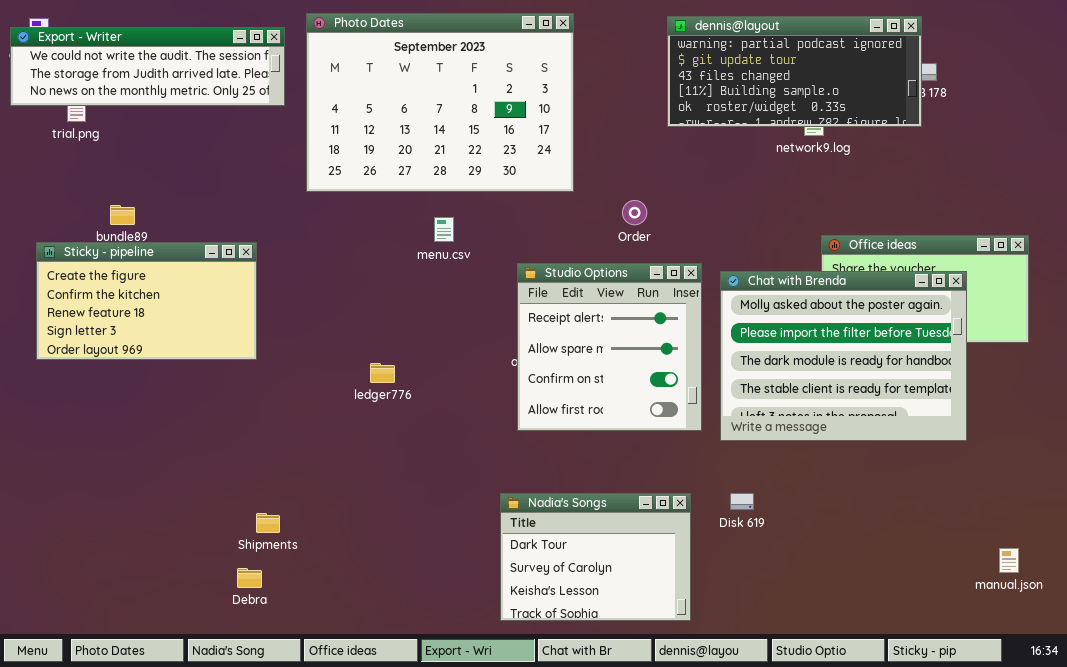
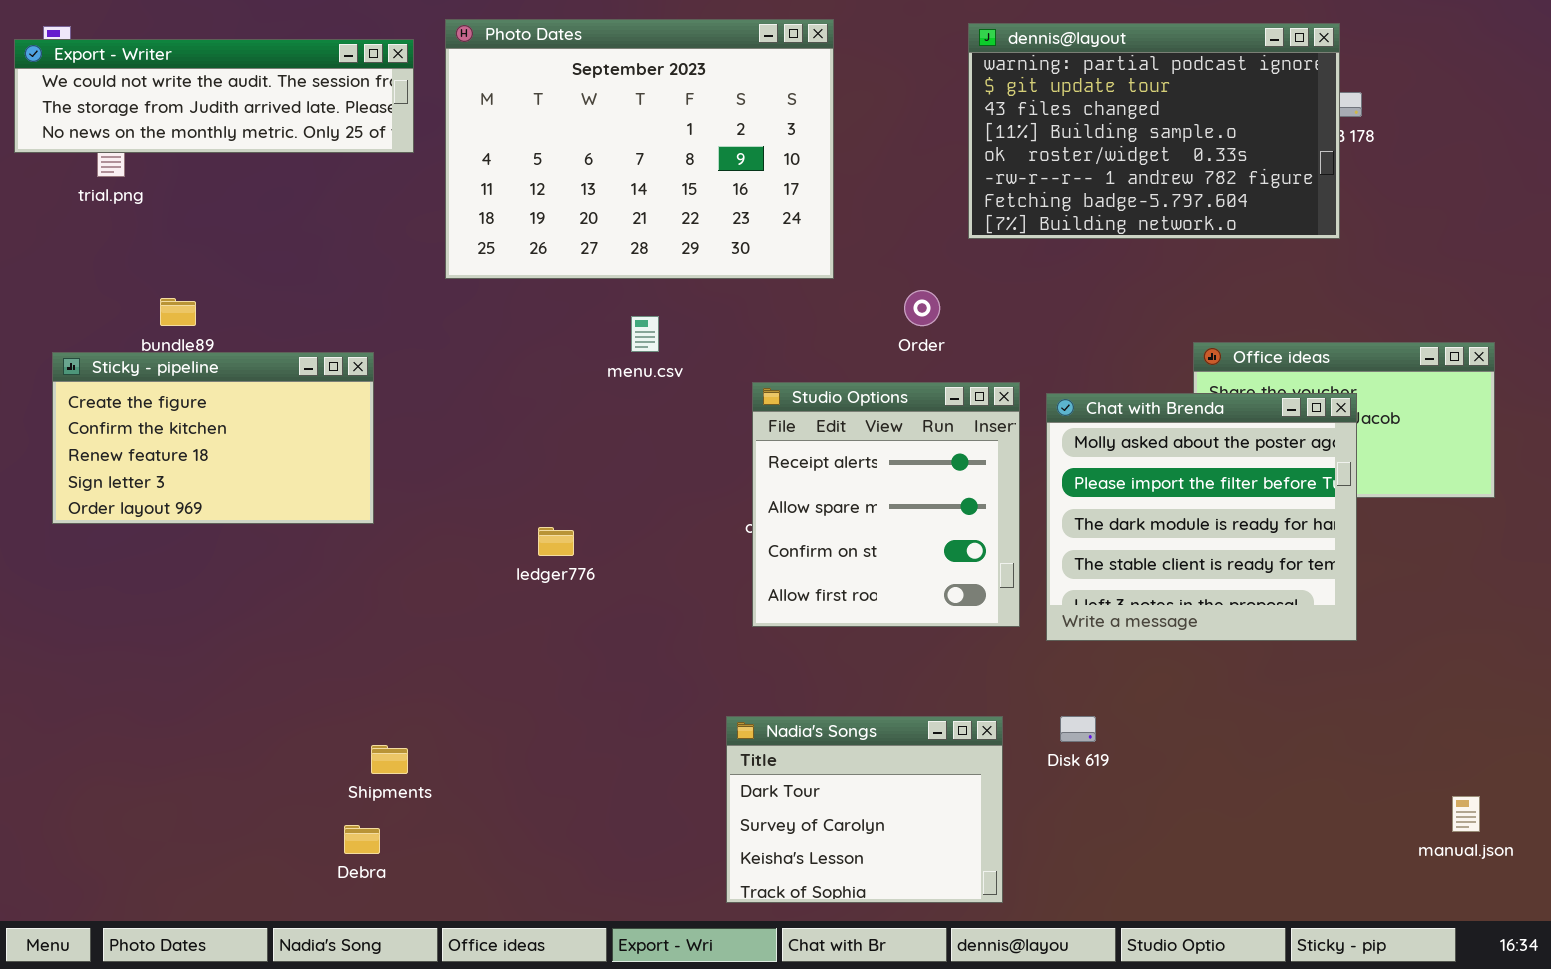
dennis@layout: [667,16,922,127] -> [968,23,1340,239], resized
Chat with Brenda: [720,271,967,441] -> [1046,393,1357,641], resized

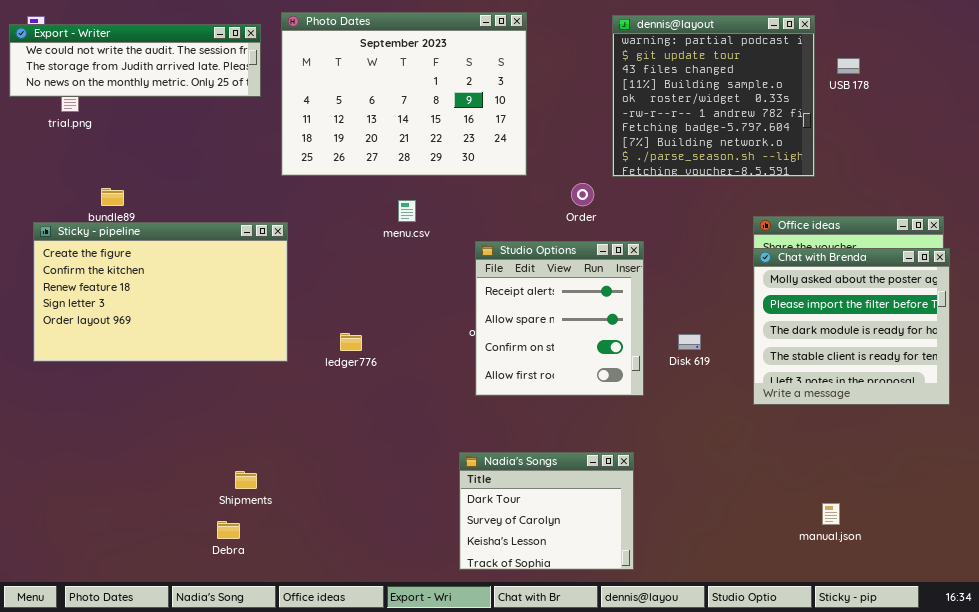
dennis@layout: [968,23,1340,239] -> [612,15,815,177], resized
Sticky - pipeline: [52,352,374,524] -> [33,222,288,362], resized
Chat with Brenda: [1046,393,1357,641] -> [753,248,950,405], moved
Disk 619: [1060,716,1096,742] -> [678,334,701,350], moved
manual.json: [1452,796,1480,832] -> [822,503,840,525], moved

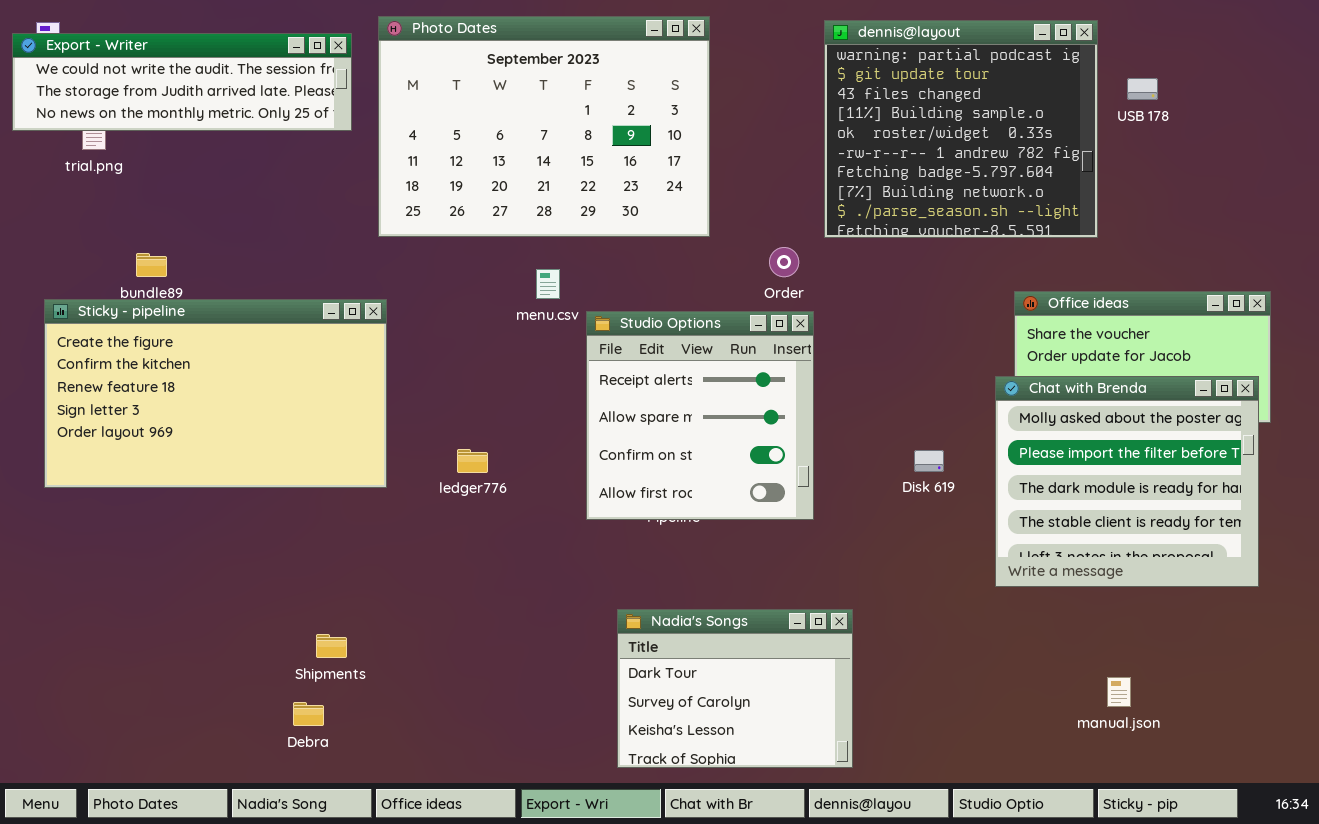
Studio Options: [475,241,644,396] -> [586,311,814,520], moved
Chat with Brenda: [753,248,950,405] -> [995,376,1259,587], moved

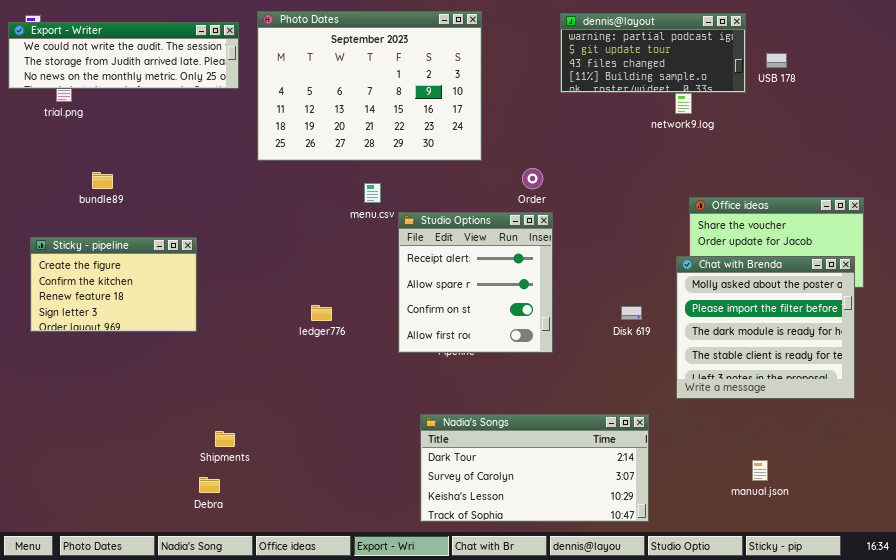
dennis@layout: [824,20,1098,238] -> [560,13,746,93], resized
Sticky - pipeline: [44,299,387,488] -> [30,237,197,332], resized
Nadia's Songs: [617,609,853,768] -> [420,414,649,522], resized

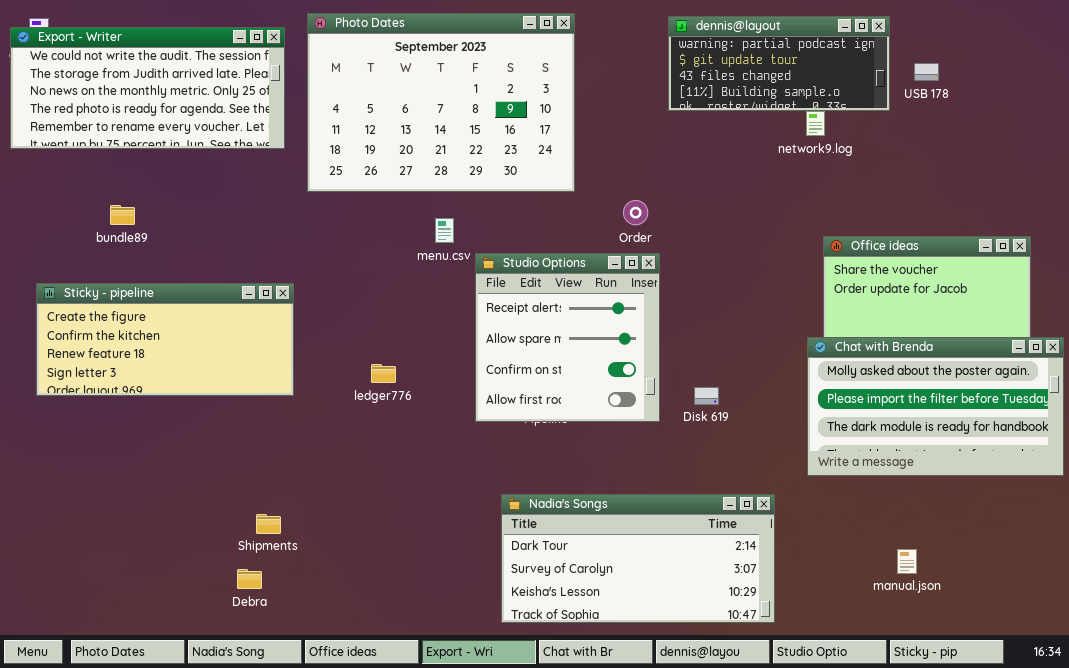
Export - Writer: [8,22,239,89] -> [10,27,285,149], resized
Sticky - pipeline: [30,237,197,332] -> [36,283,294,396], resized
Chat with Brenda: [676,256,855,399] -> [807,337,1064,476], resized
Disk 619: [621,306,642,320] -> [694,387,719,405], moved

